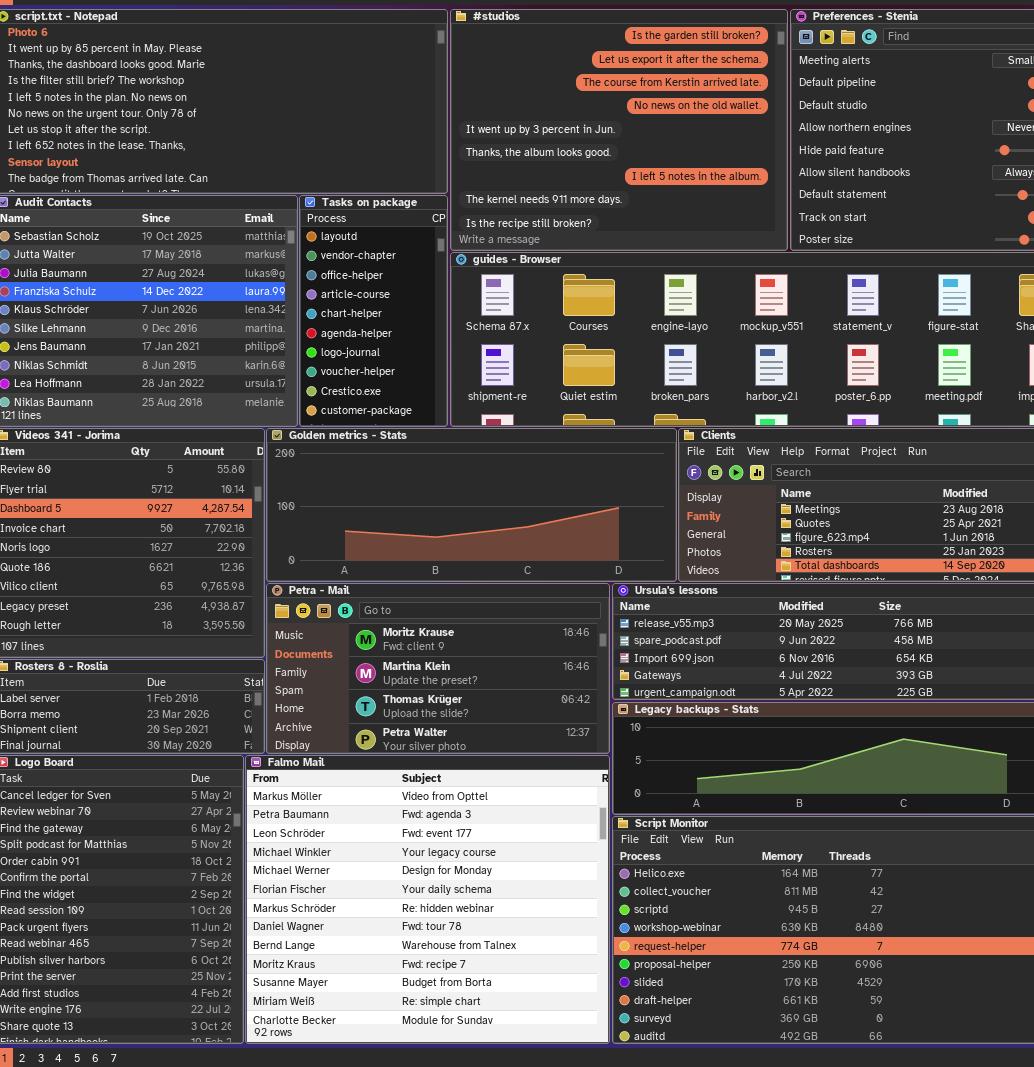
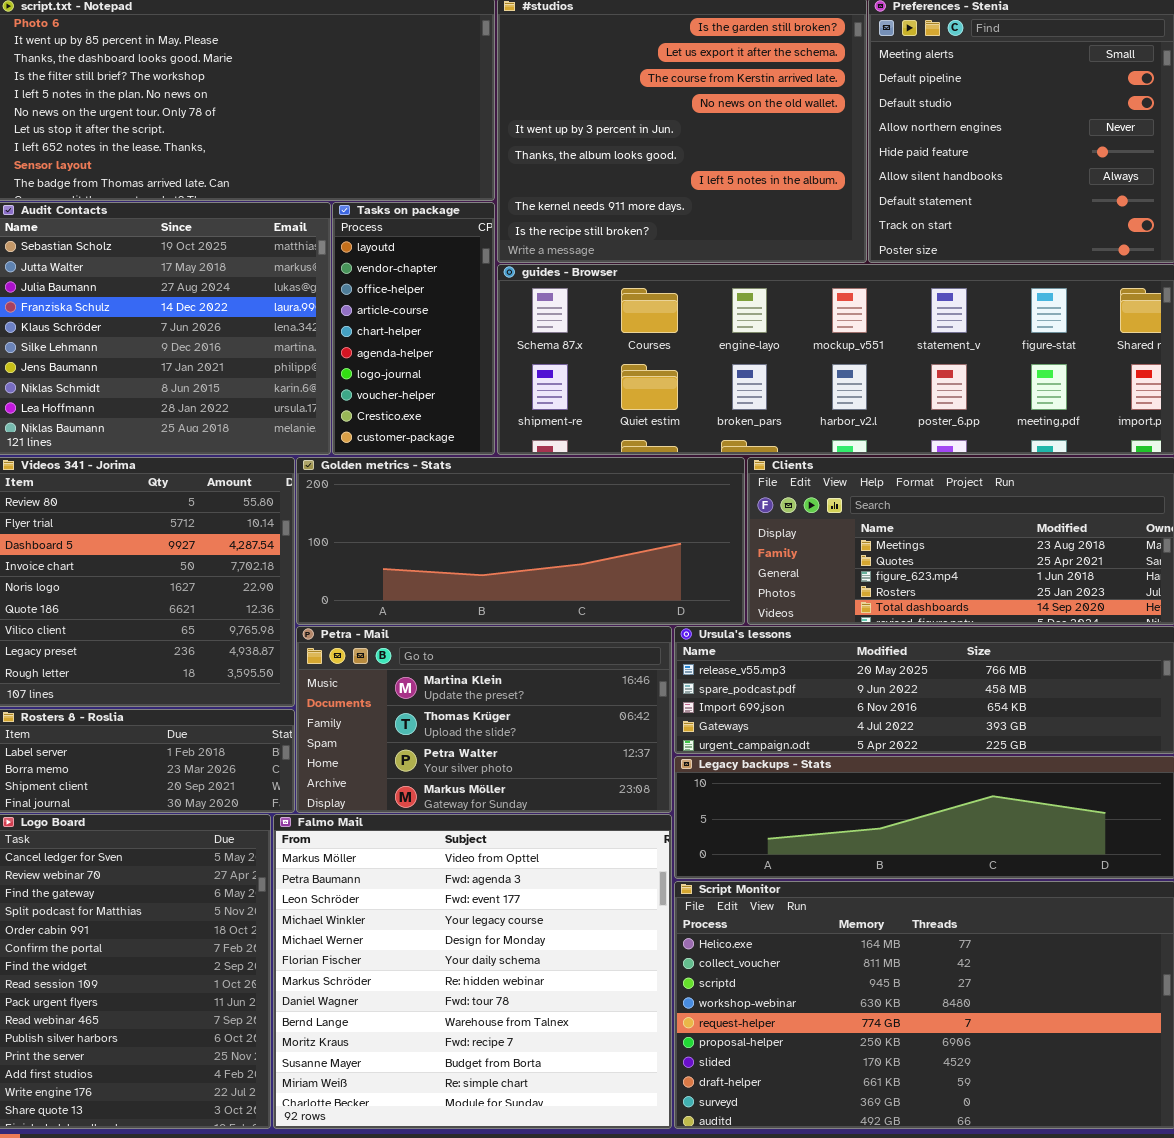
Petra - Mail: [266,583,610,754] -> [296,626,672,813], scrolled down 1 row

